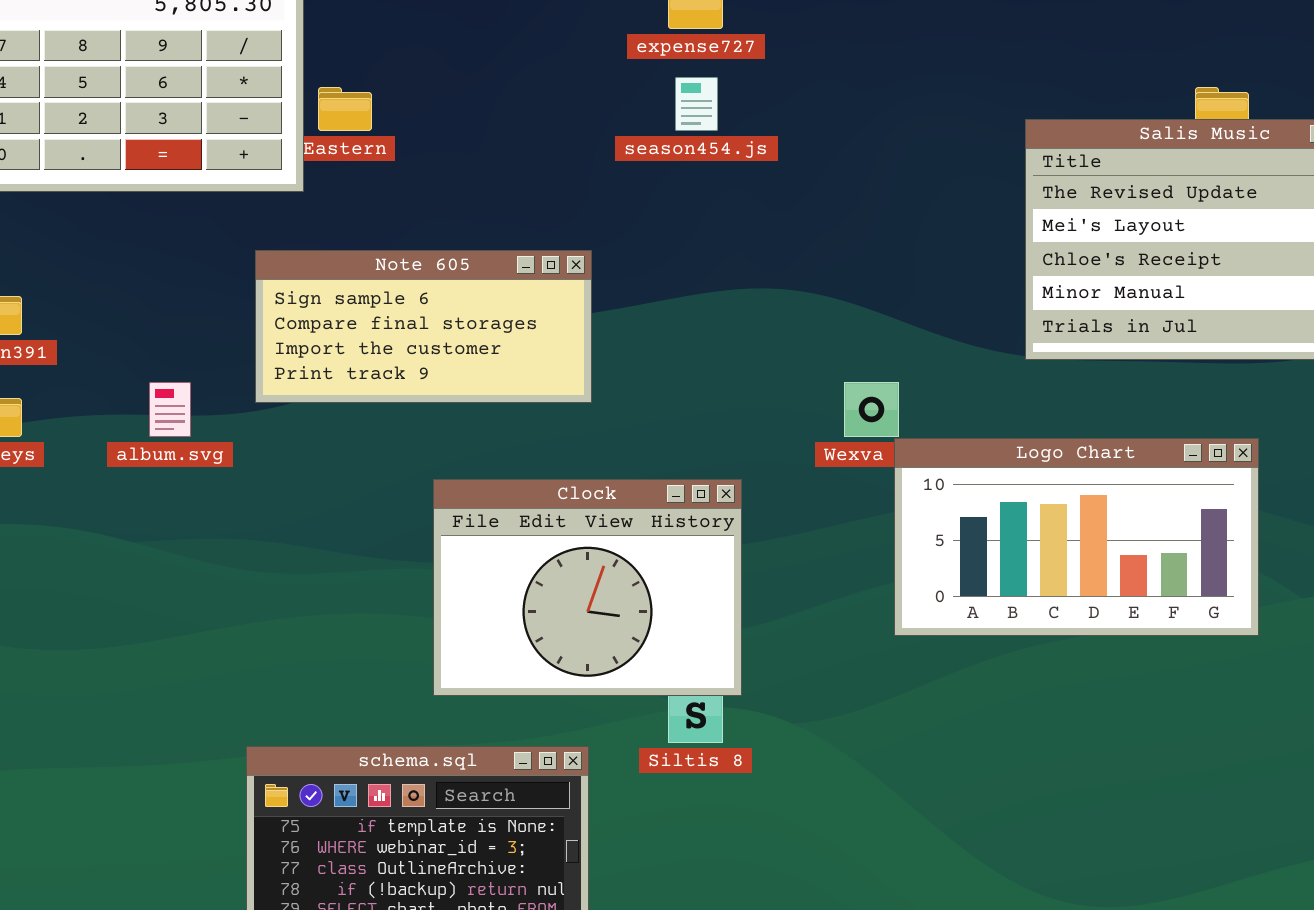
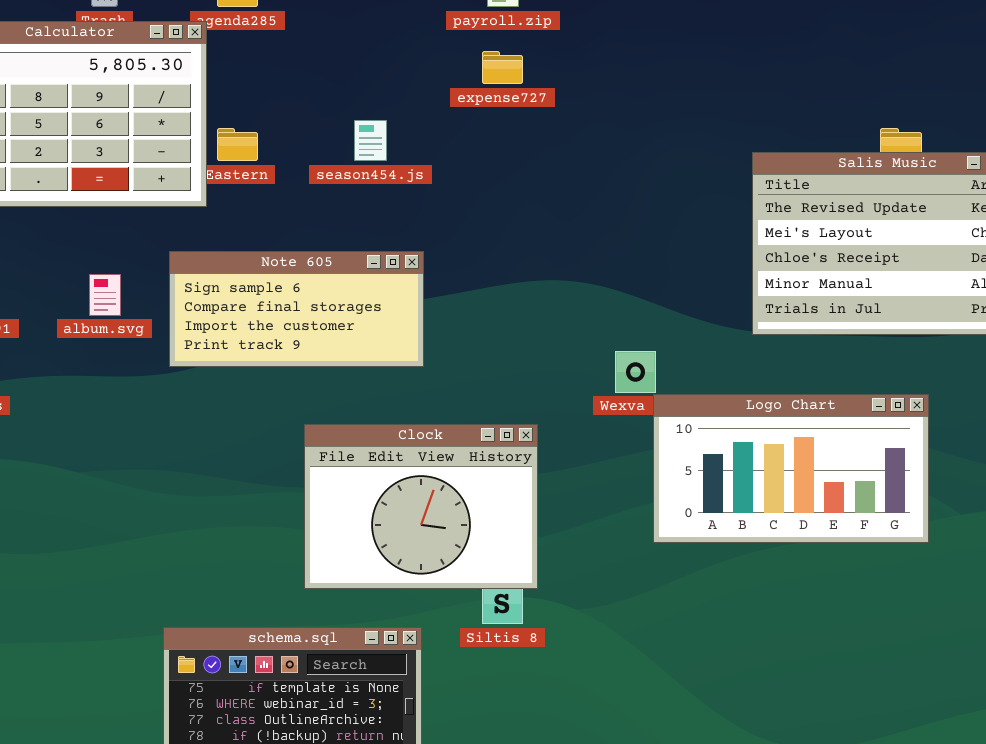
season454.js: [675,77,718,131] -> [354,120,387,161], moved
album.svg: [149,382,191,437] -> [89,274,121,316], moved

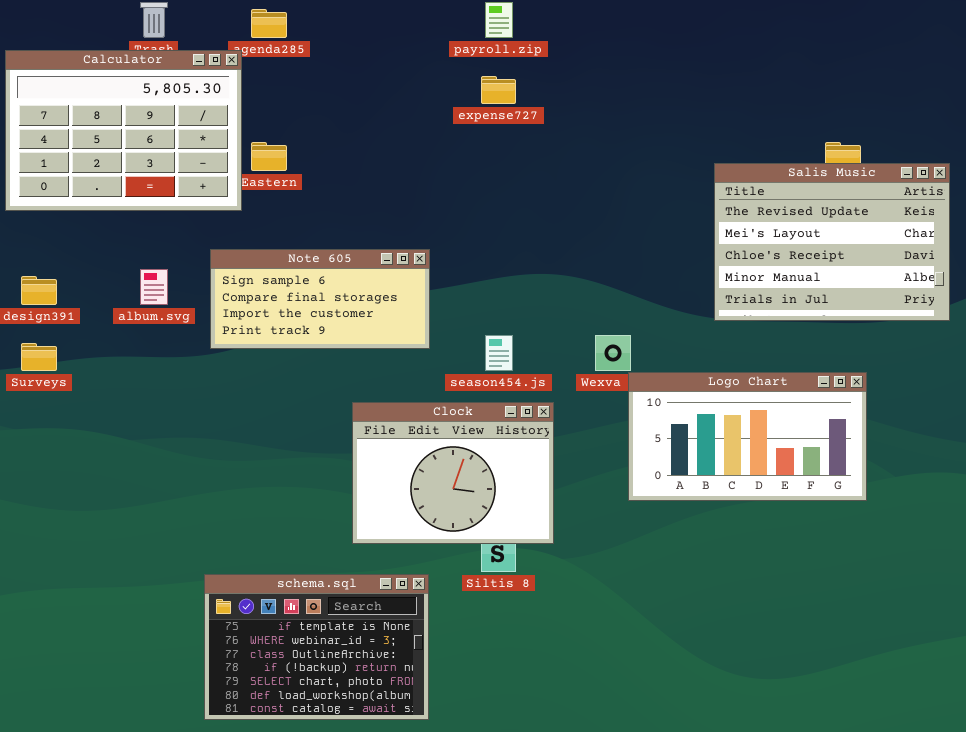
season454.js: [354,120,387,161] -> [485,335,513,371], moved
Clock: [304,424,538,589] -> [352,402,554,544], moved

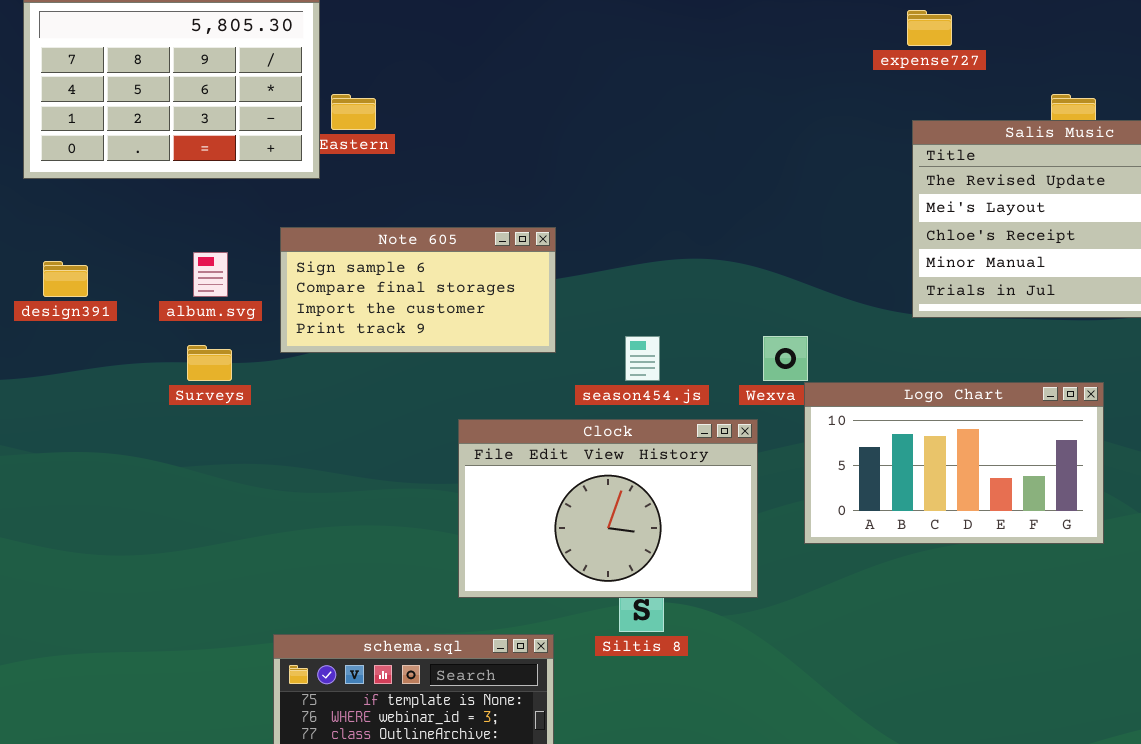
expense727: [481,76,516,104] -> [907,10,952,46], moved
Surveys: [21,343,57,371] -> [187,345,232,381], moved
Clock: [352,402,554,544] -> [458,419,758,598], resized

